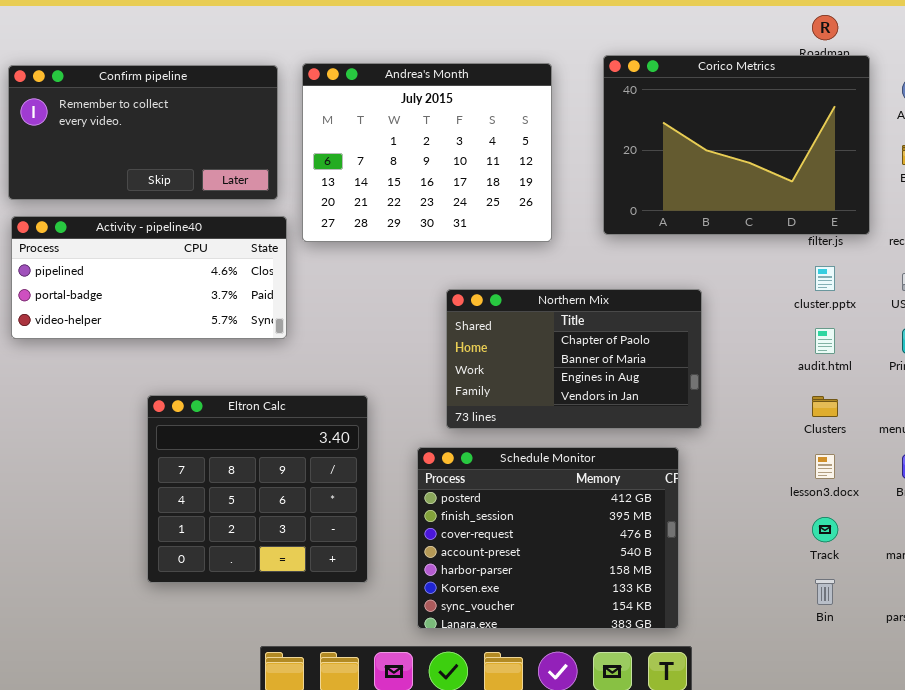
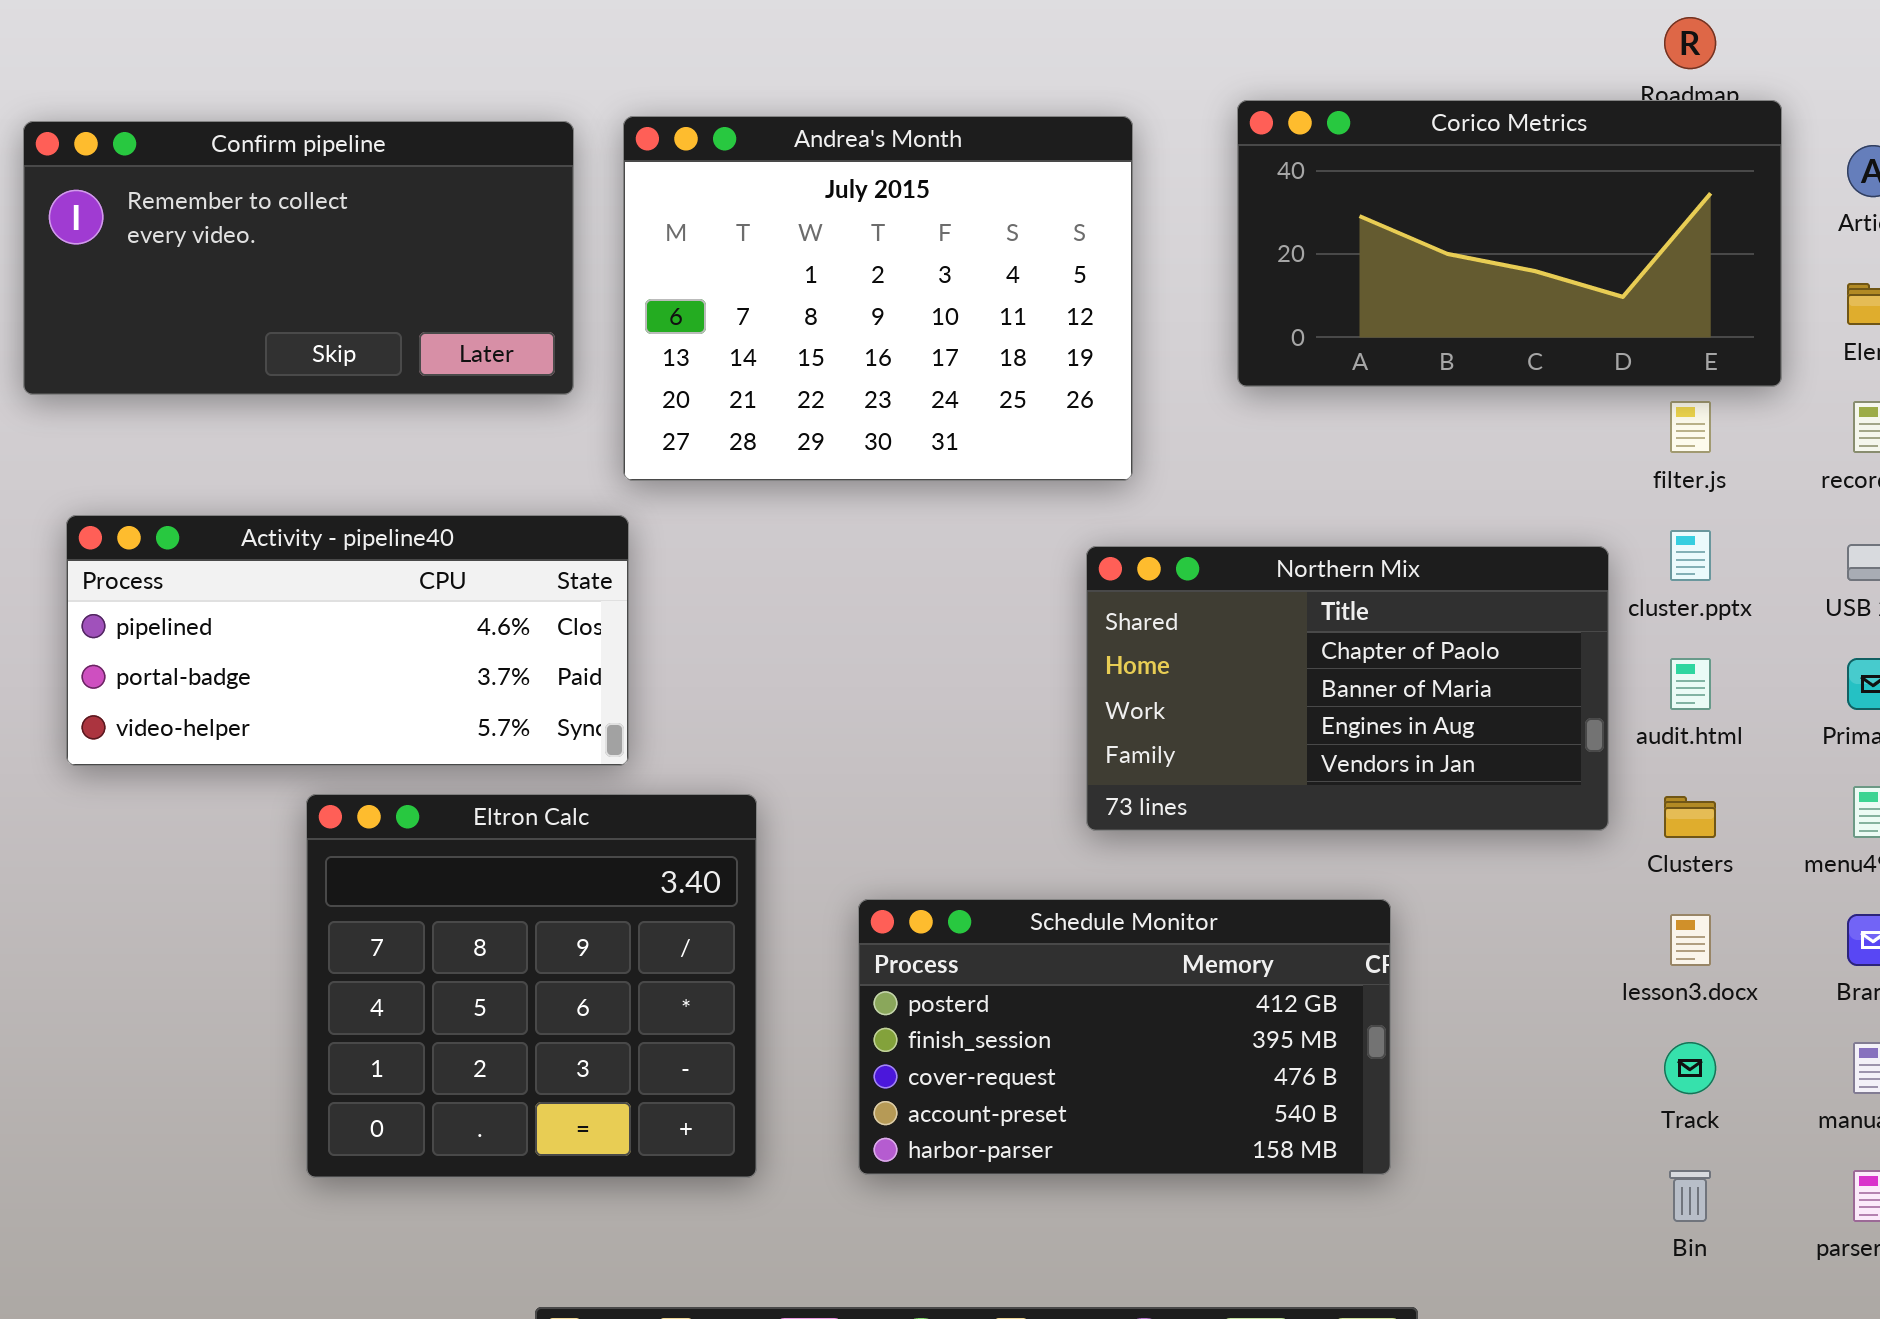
Corico Metrics: [603,55,870,235] -> [1237,100,1782,387], resized
Activity - pipeline40: [11,216,287,339] -> [66,515,629,766], moved
Northern Mix: [446,289,702,429] -> [1086,546,1609,831], moved
Schedule Monitor: [417,447,679,629] -> [858,899,1391,1175], resized

